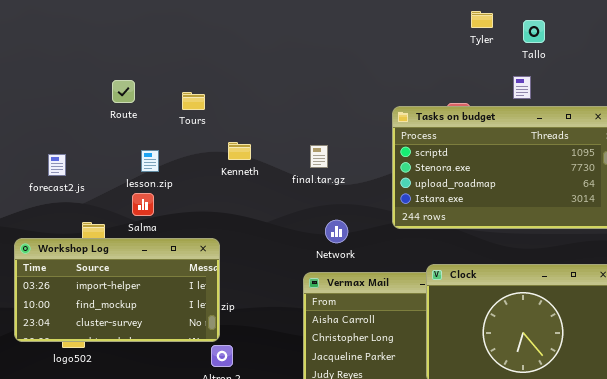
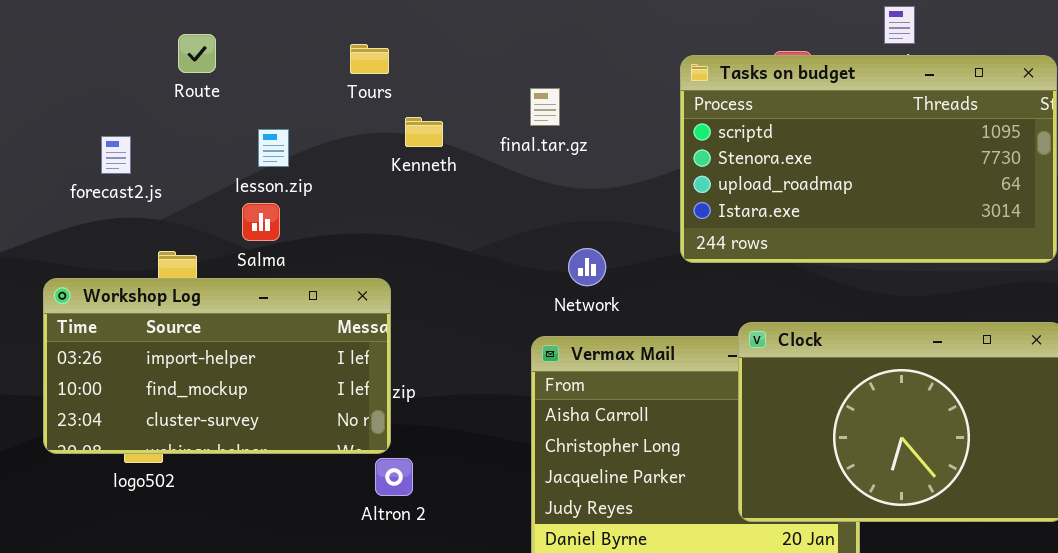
Route: [112,80,135,103] -> [178,34,216,73], moved
Tours: [182,92,205,110] -> [350,44,389,74], moved
final.tar.gz: [310,145,328,168] -> [530,88,560,126], moved

